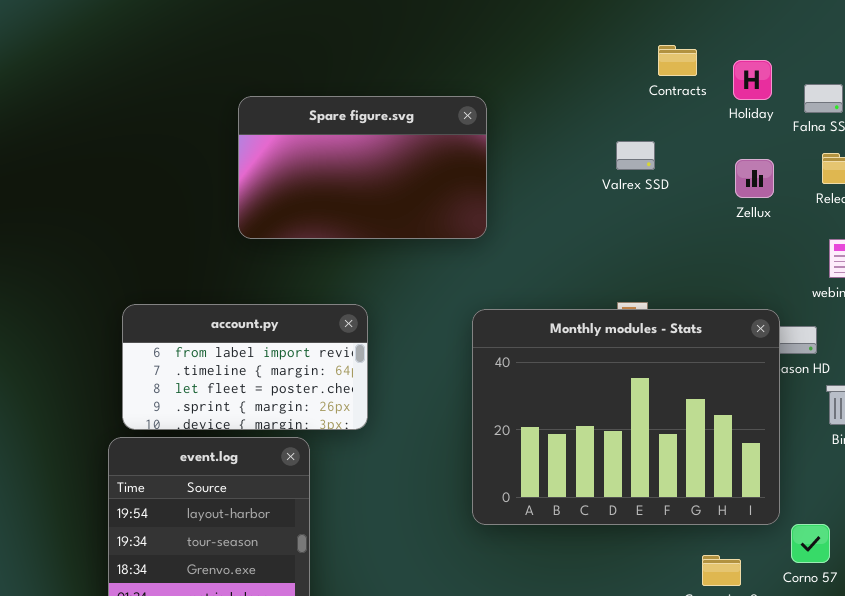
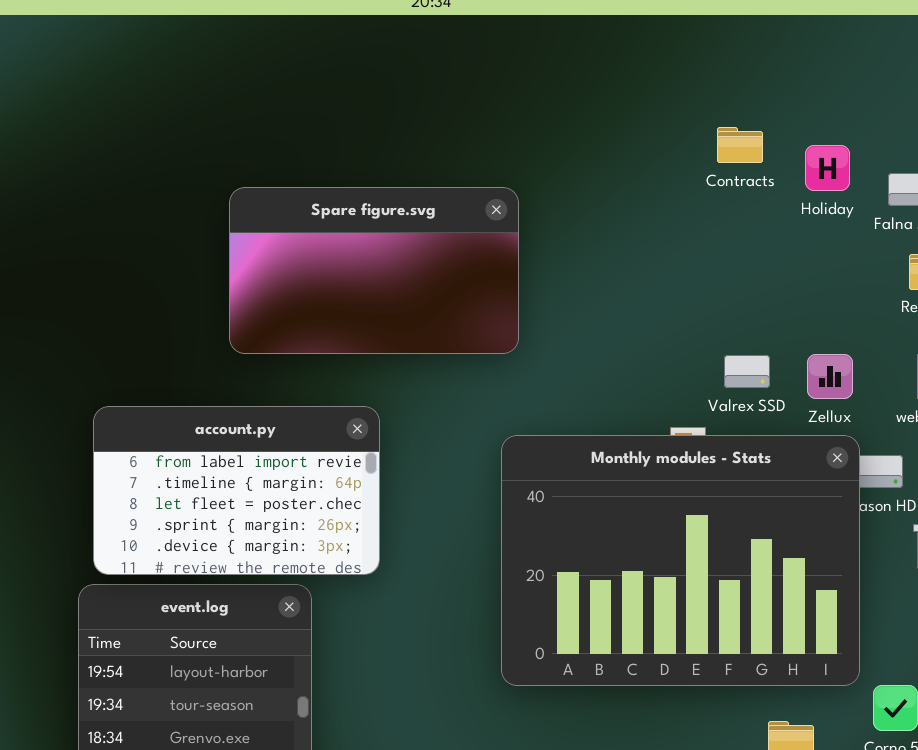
Valrex SSD: [616,141,655,170] -> [724,355,770,388], moved
Zellux: [735,159,774,198] -> [807,354,853,399], moved
account.py: [122,304,368,430] -> [93,406,380,575], resized

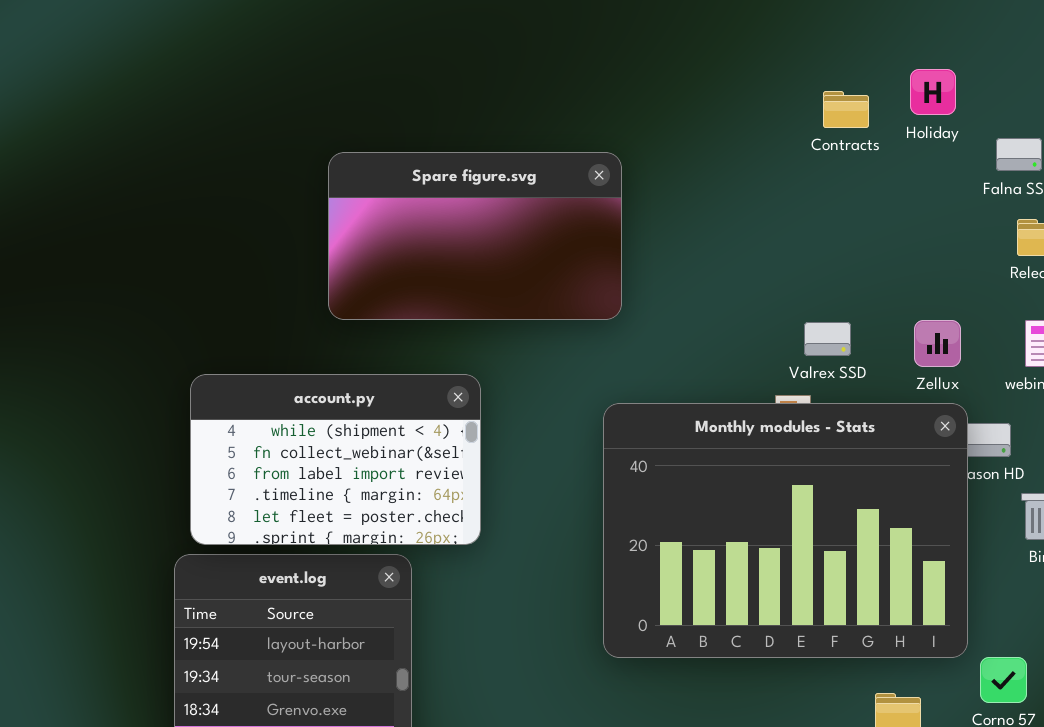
Holiday: [805,145,850,191] -> [910,69,956,115], moved
Valrex SSD: [724,355,770,388] -> [804,322,851,356], moved
account.py: [93,406,380,575] -> [190,374,481,545], scrolled up 2 rows

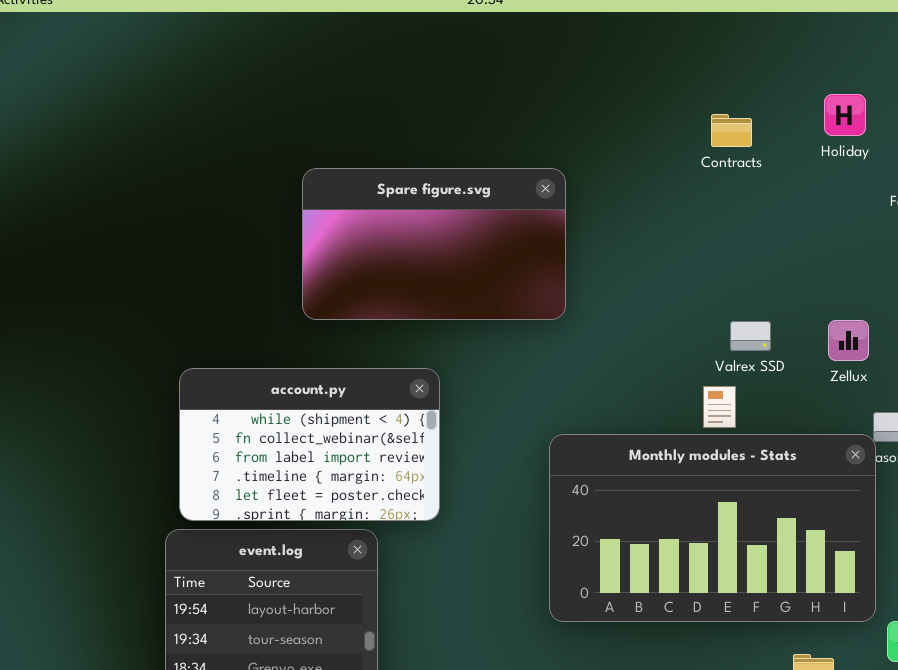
Contracts: [823,91,869,128] -> [711,114,752,147], moved
Monthly modules - Stats: [603,403,968,658] -> [549,434,876,622], resized

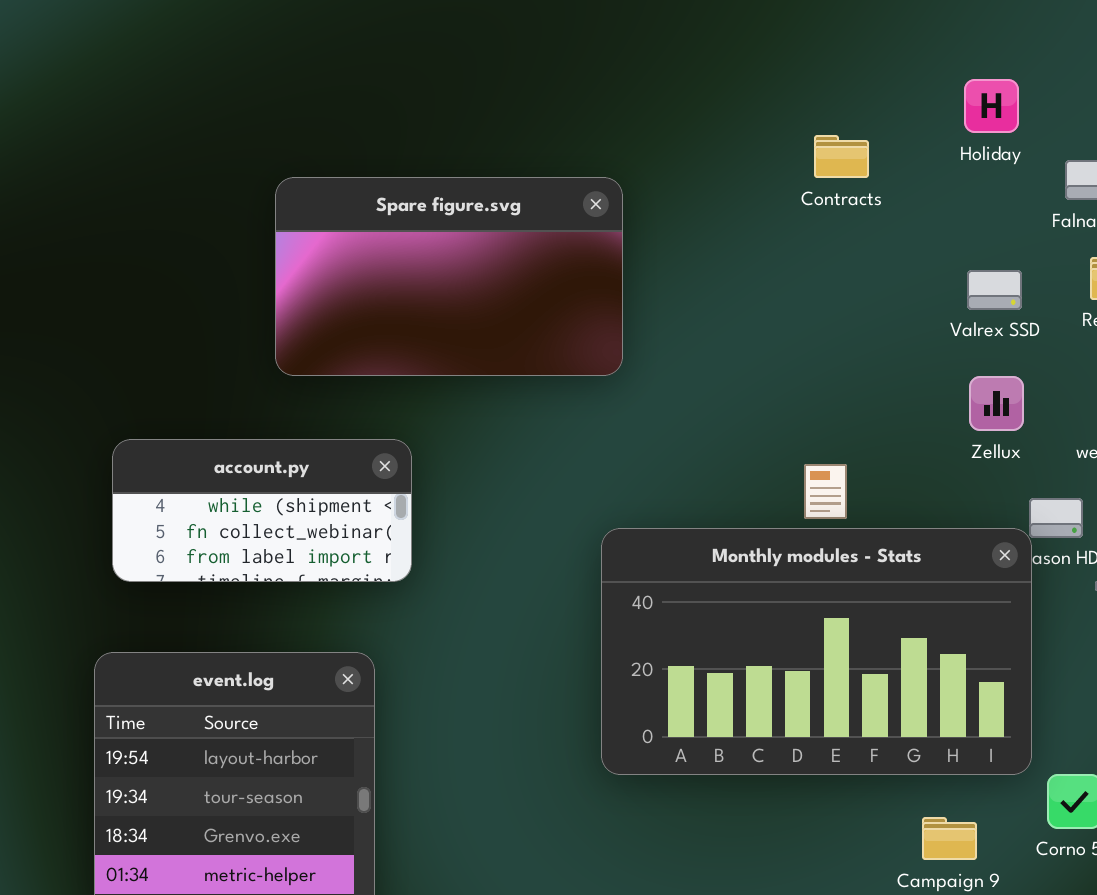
Contracts: [711,114,752,147] -> [814,135,869,178], moved
Valrex SSD: [730,321,771,351] -> [967,270,1022,310], moved
account.py: [179,368,440,521] -> [112,439,412,582], resized

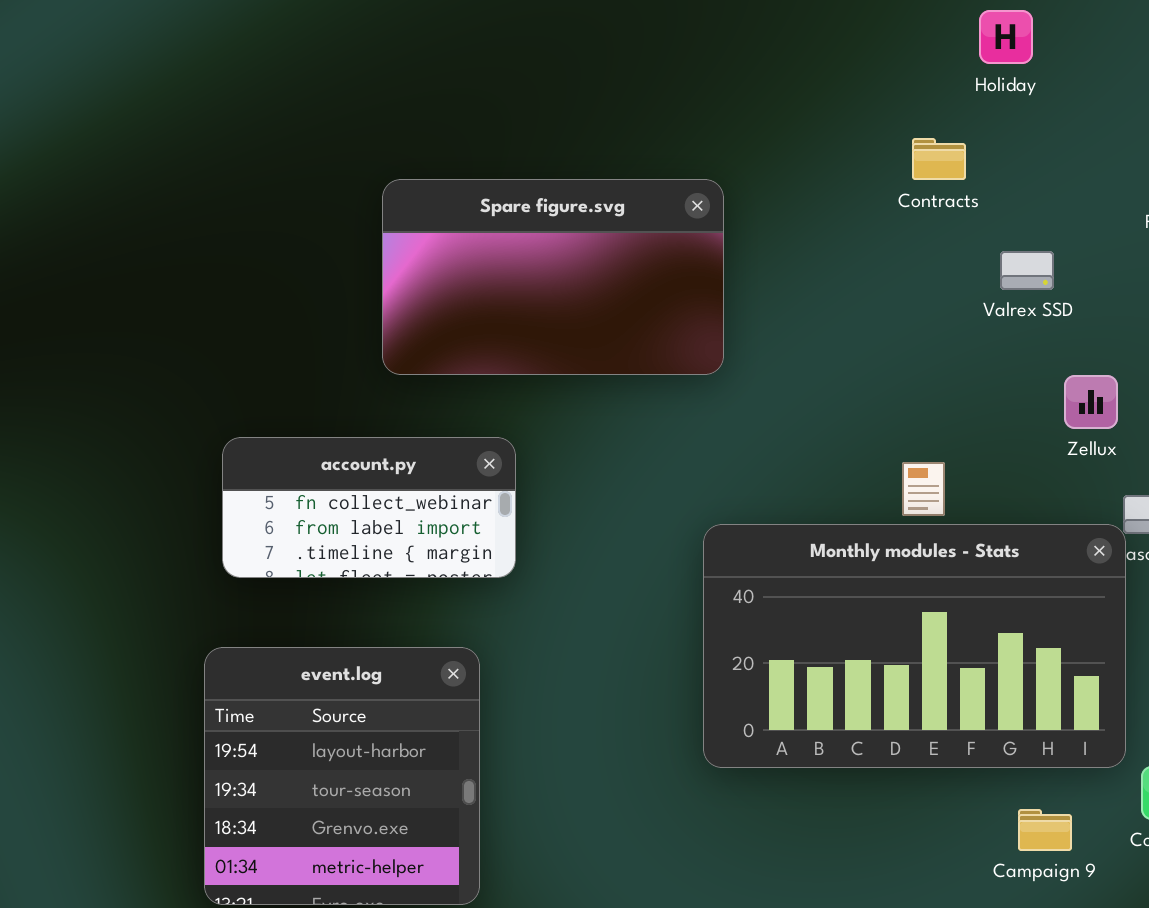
Holiday: [964,79,1019,133] -> [979,10,1033,64], moved
Valrex SSD: [967,270,1022,310] -> [1000,251,1054,290], moved
account.py: [112,439,412,582] -> [222,437,516,578], scrolled down 1 row

